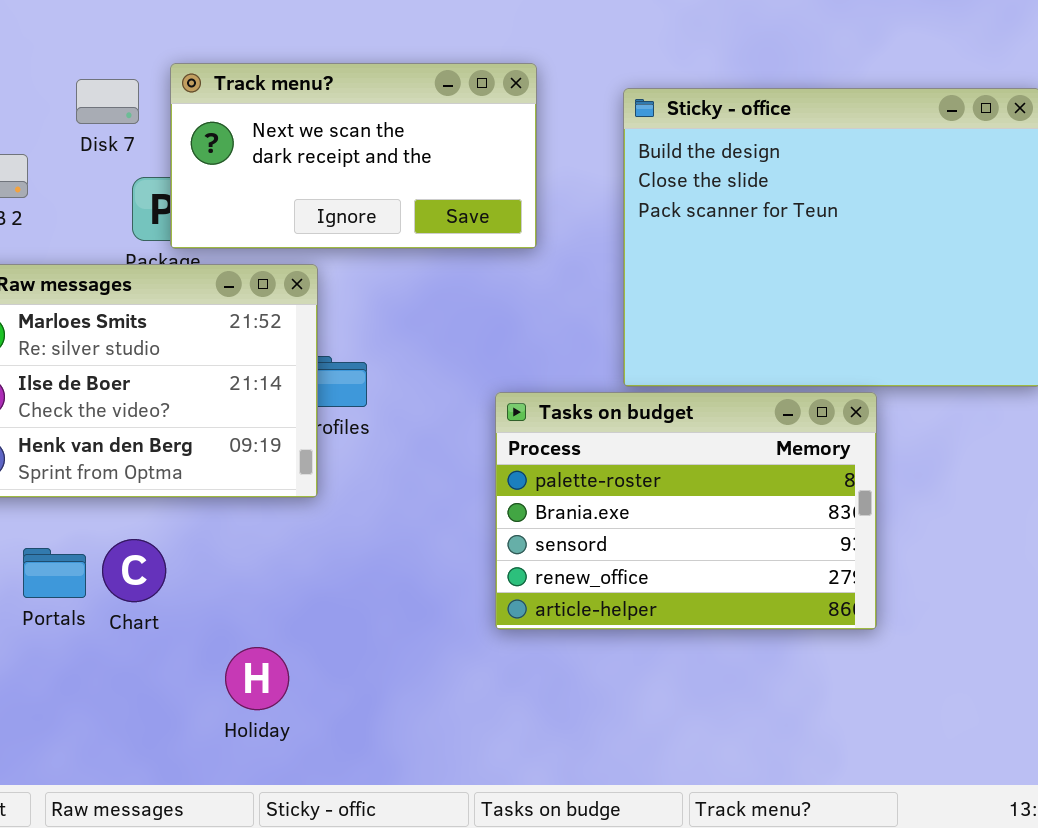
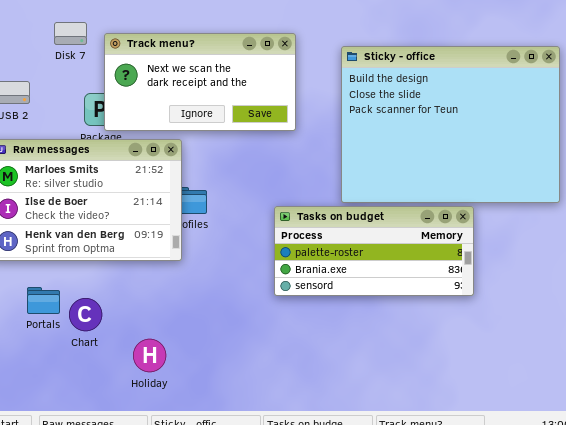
Disk 7: [76,79,139,124] -> [54,22,87,45], moved
Tasks on budget: [495,392,877,630] -> [274,206,474,296], resized
Chart: [102,539,166,602] -> [69,298,102,331], moved

